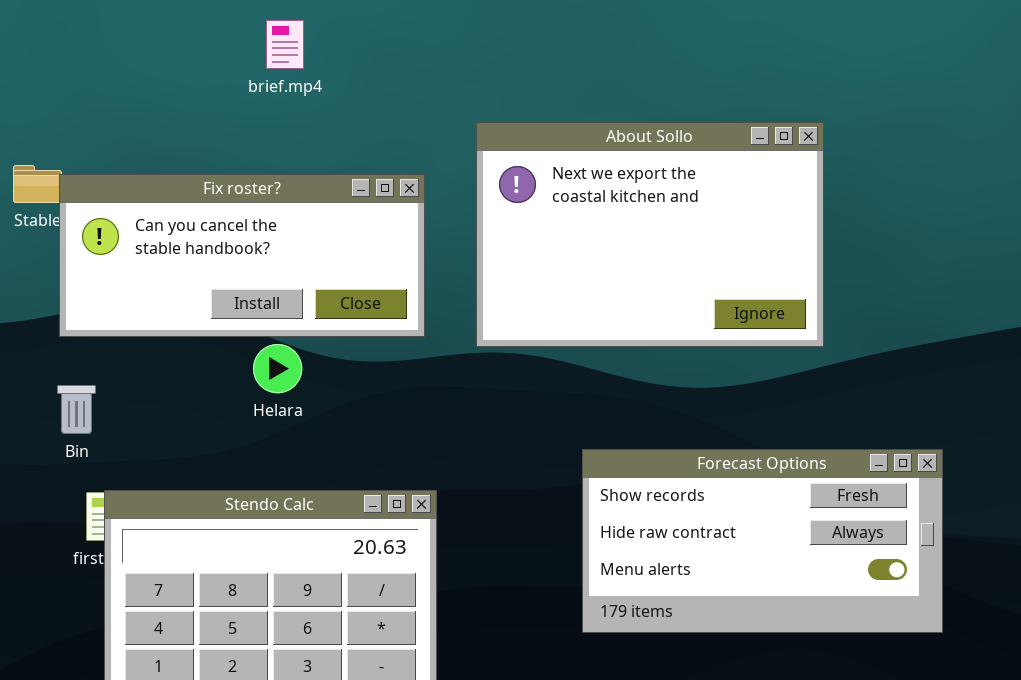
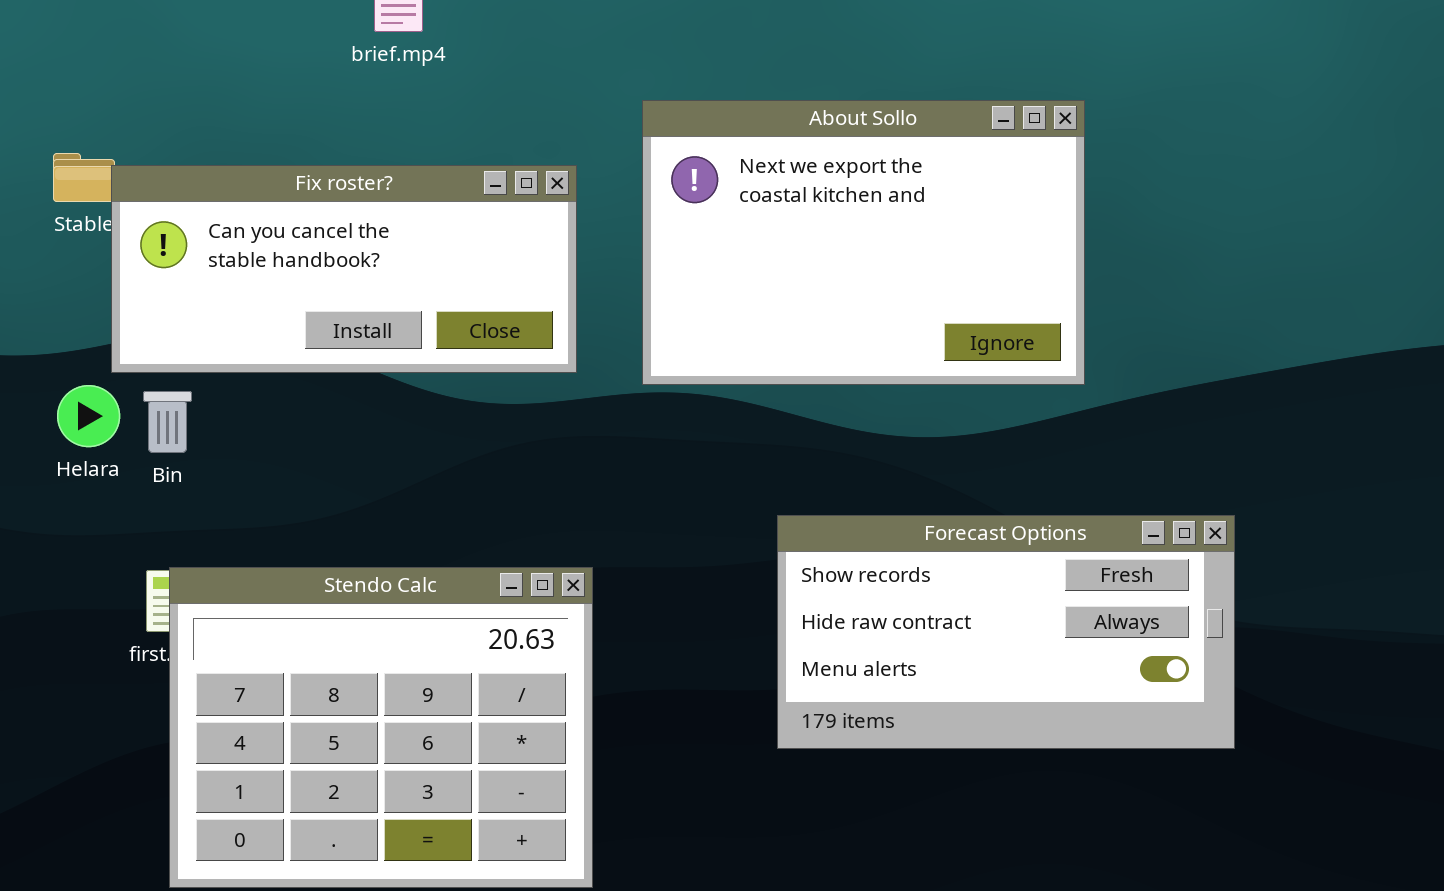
Helara: [253,344,302,393] -> [57,385,120,447], moved
Bin: [57,385,96,434] -> [143,391,192,453], moved

